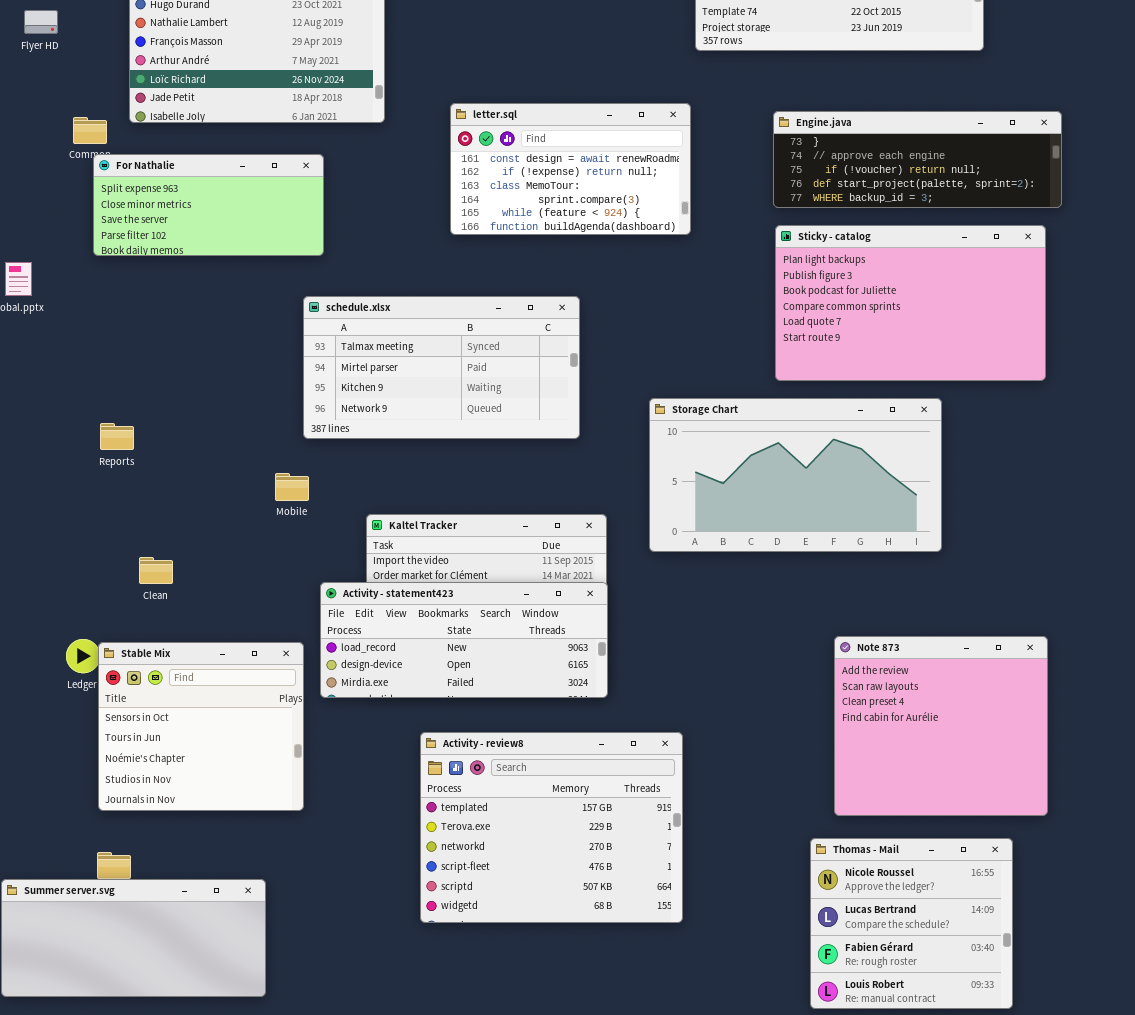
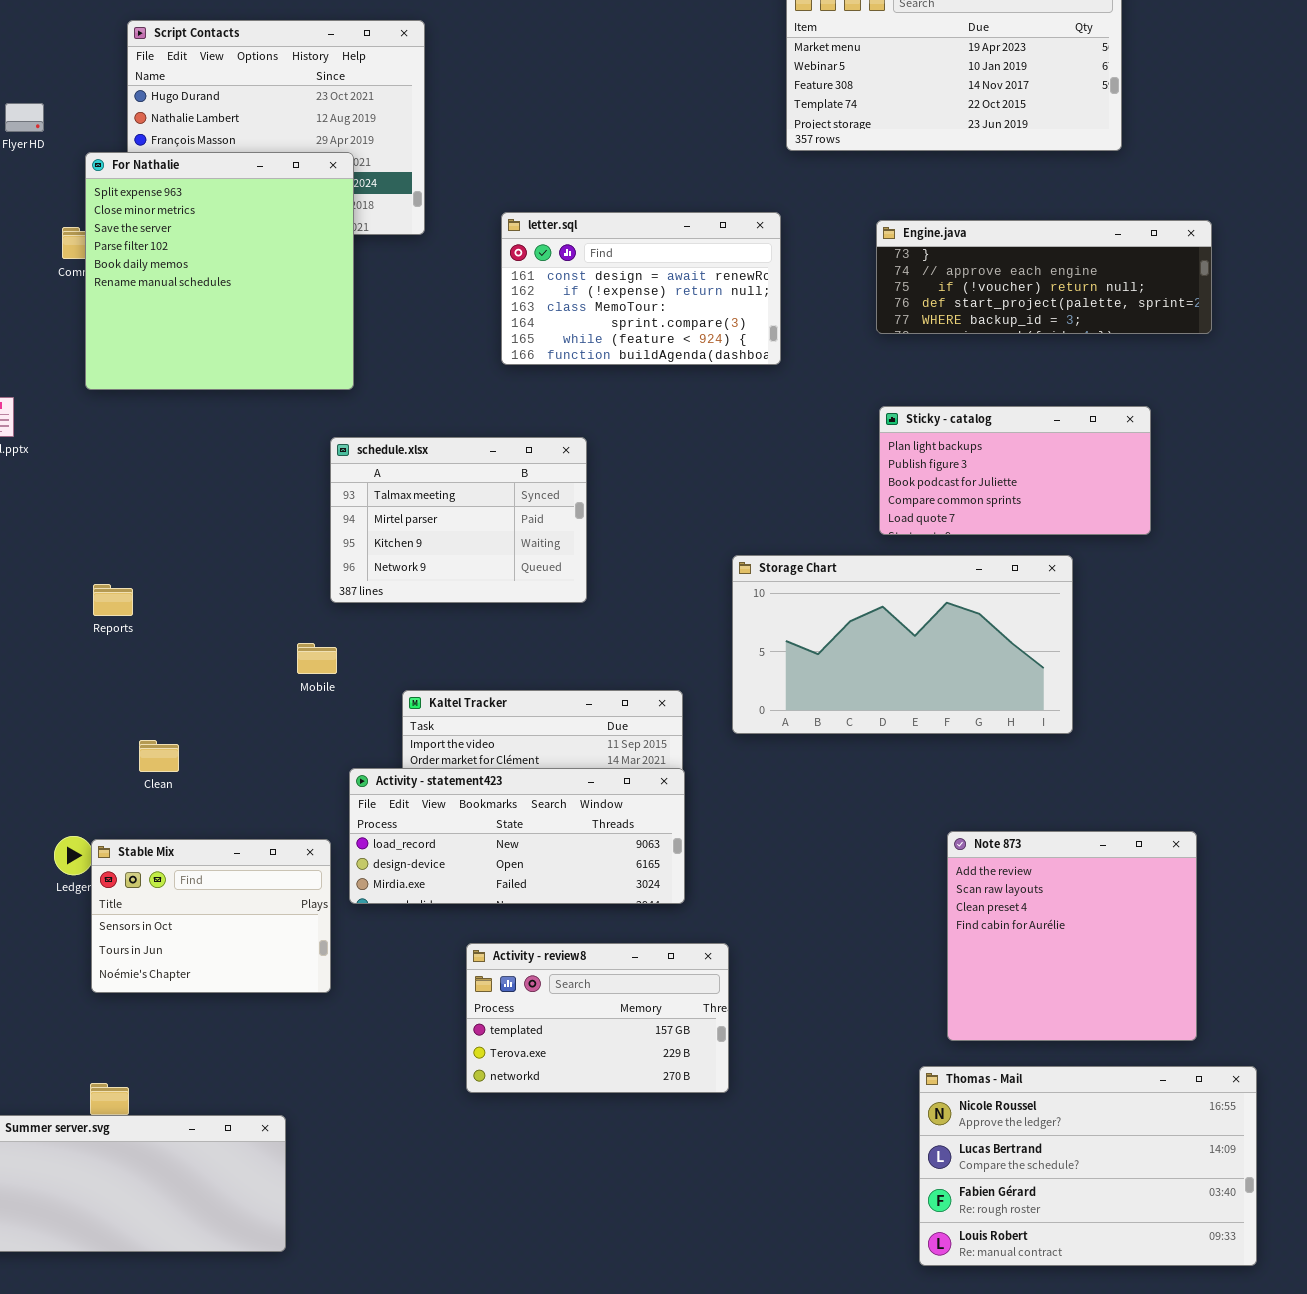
For Nathalie: [93,154,324,256] -> [85,152,354,390], resized
Sticky - catalog: [775,225,1046,381] -> [879,406,1151,535], resized
schedule.xlsx: [303,296,580,439] -> [330,437,587,603], resized
Stable Mix: [98,642,304,811] -> [91,839,331,993], resized
Activity - review8: [420,732,683,923] -> [466,943,729,1093], resized
Thomas - Mail: [810,838,1013,1009] -> [919,1066,1257,1266], resized

